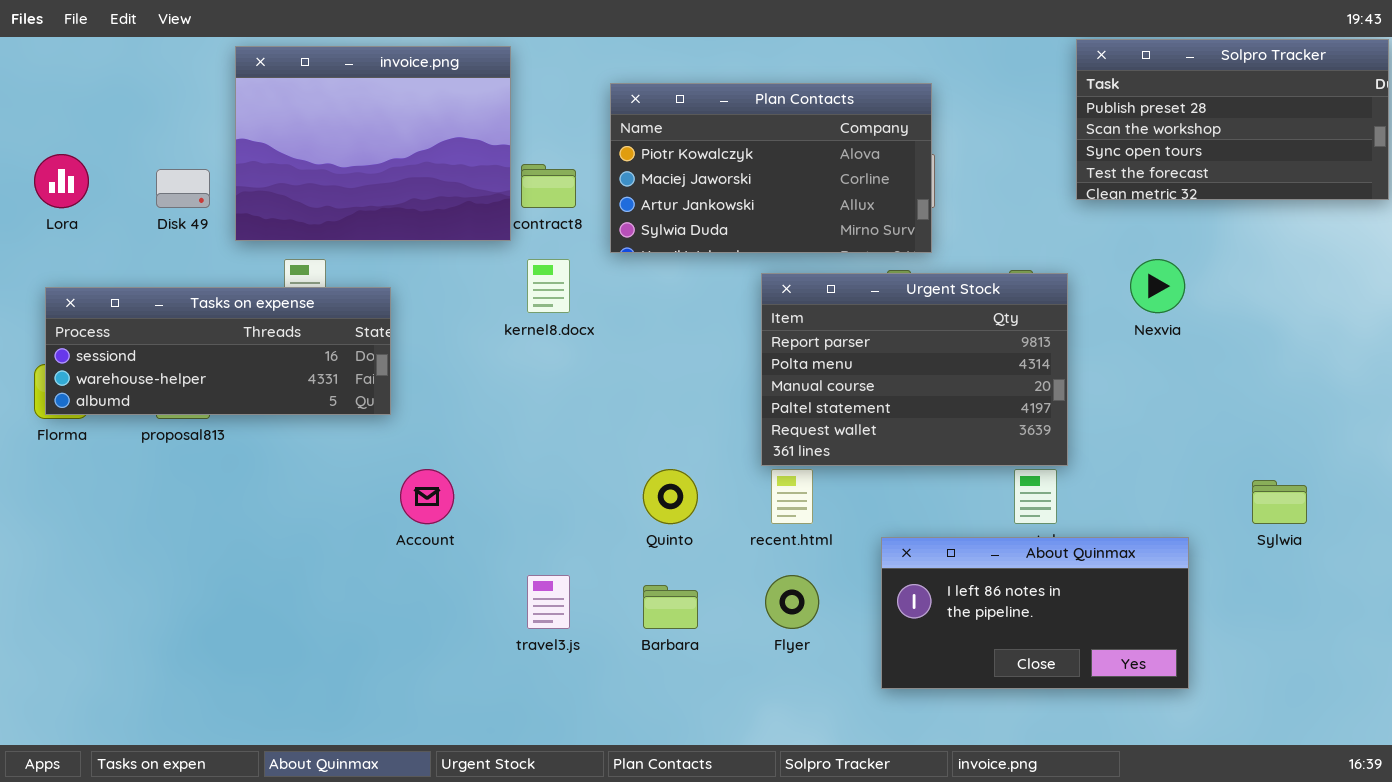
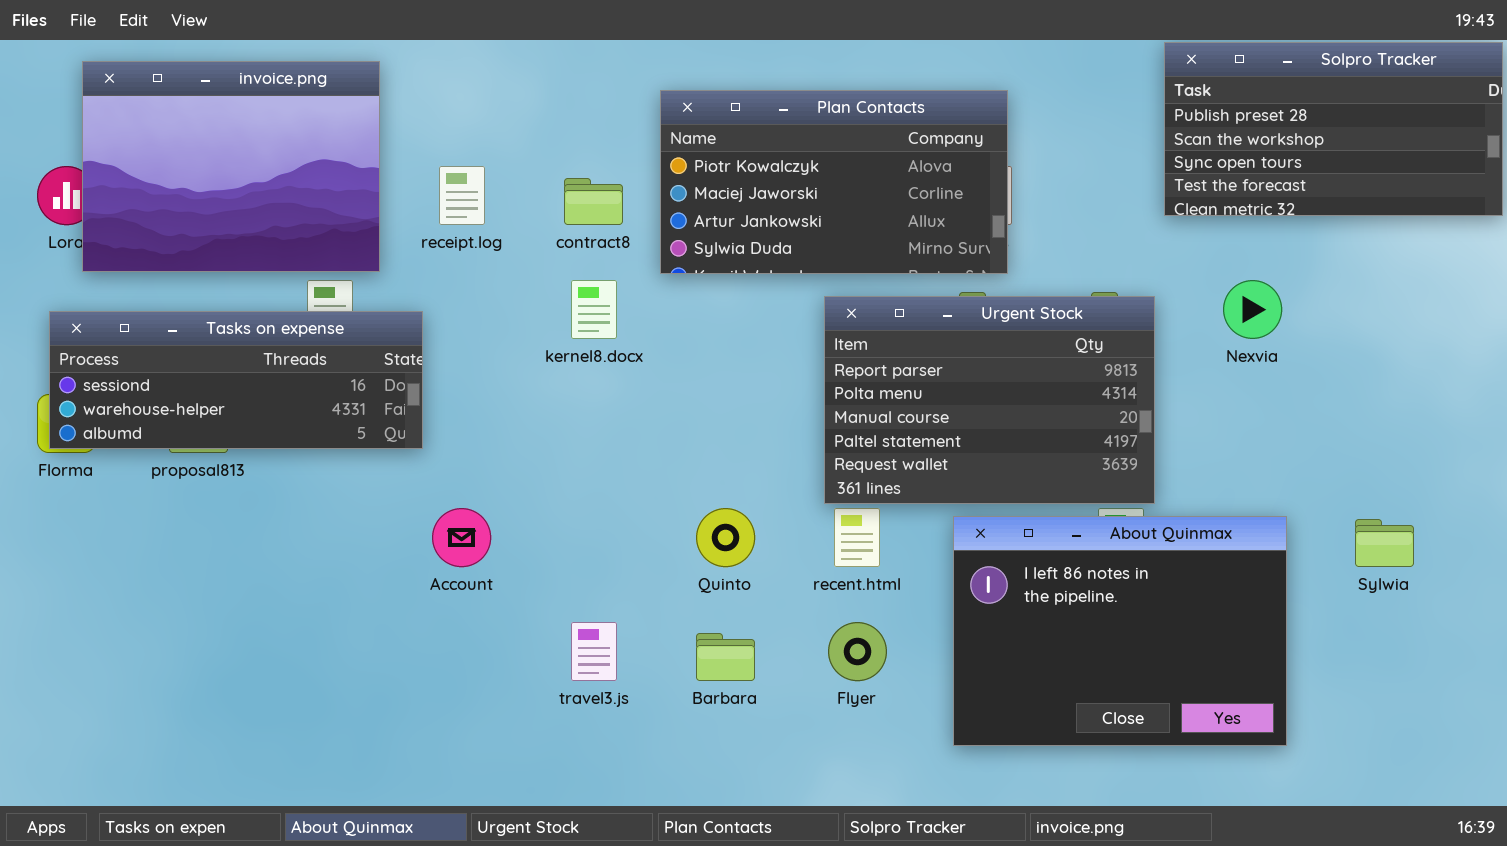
invoice.png: [235,46,511,241] -> [82,61,380,272], moved
About Quinmax: [881,537,1189,689] -> [953,516,1287,746], resized

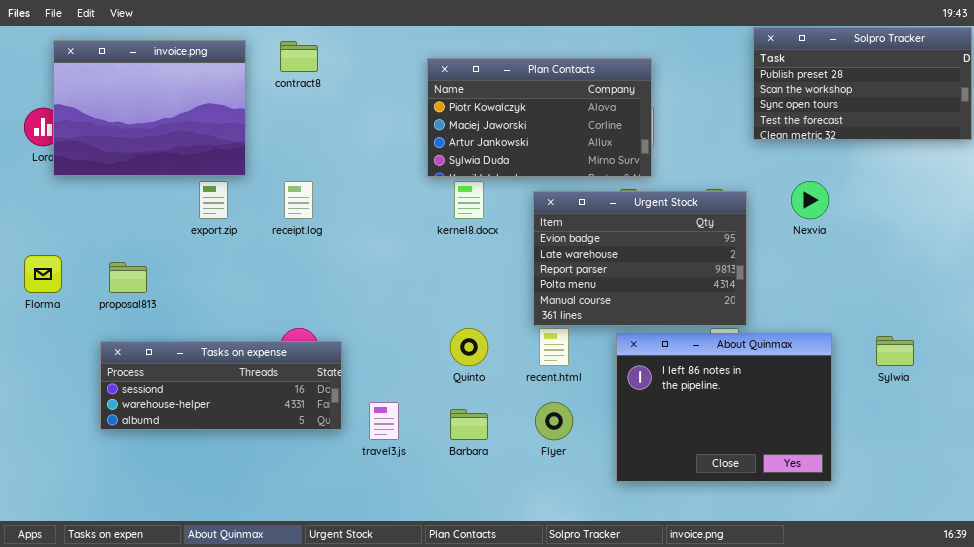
receipt.log: [439,166,485,225] -> [284,181,313,219], moved
contract8: [564,178,623,225] -> [280,41,318,72], moved
kernel8.docx: [571,280,617,339] -> [454,181,484,219], moved
Urgent Stock: [824,296,1155,504] -> [533,191,747,326], scrolled up 2 rows
Tasks on expense: [49,311,423,449] -> [100,341,342,430], moved

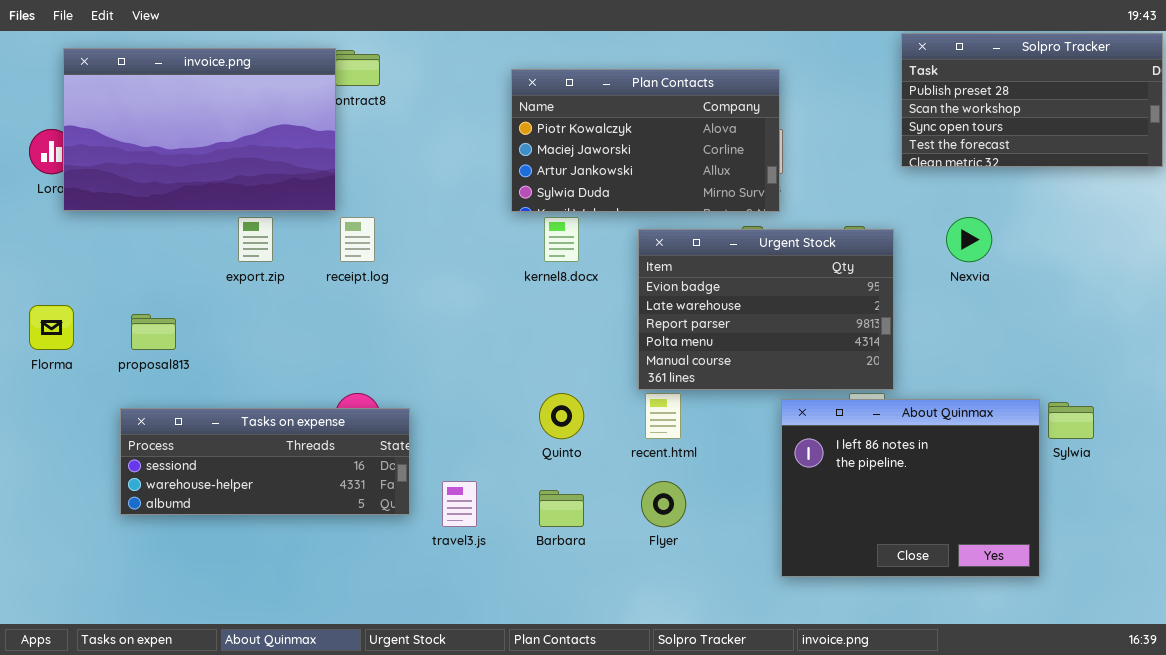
invoice.png: [53,40,246,176] -> [63,48,336,211], resized
About Quinmax: [616,333,832,482] -> [781,399,1040,577], moved

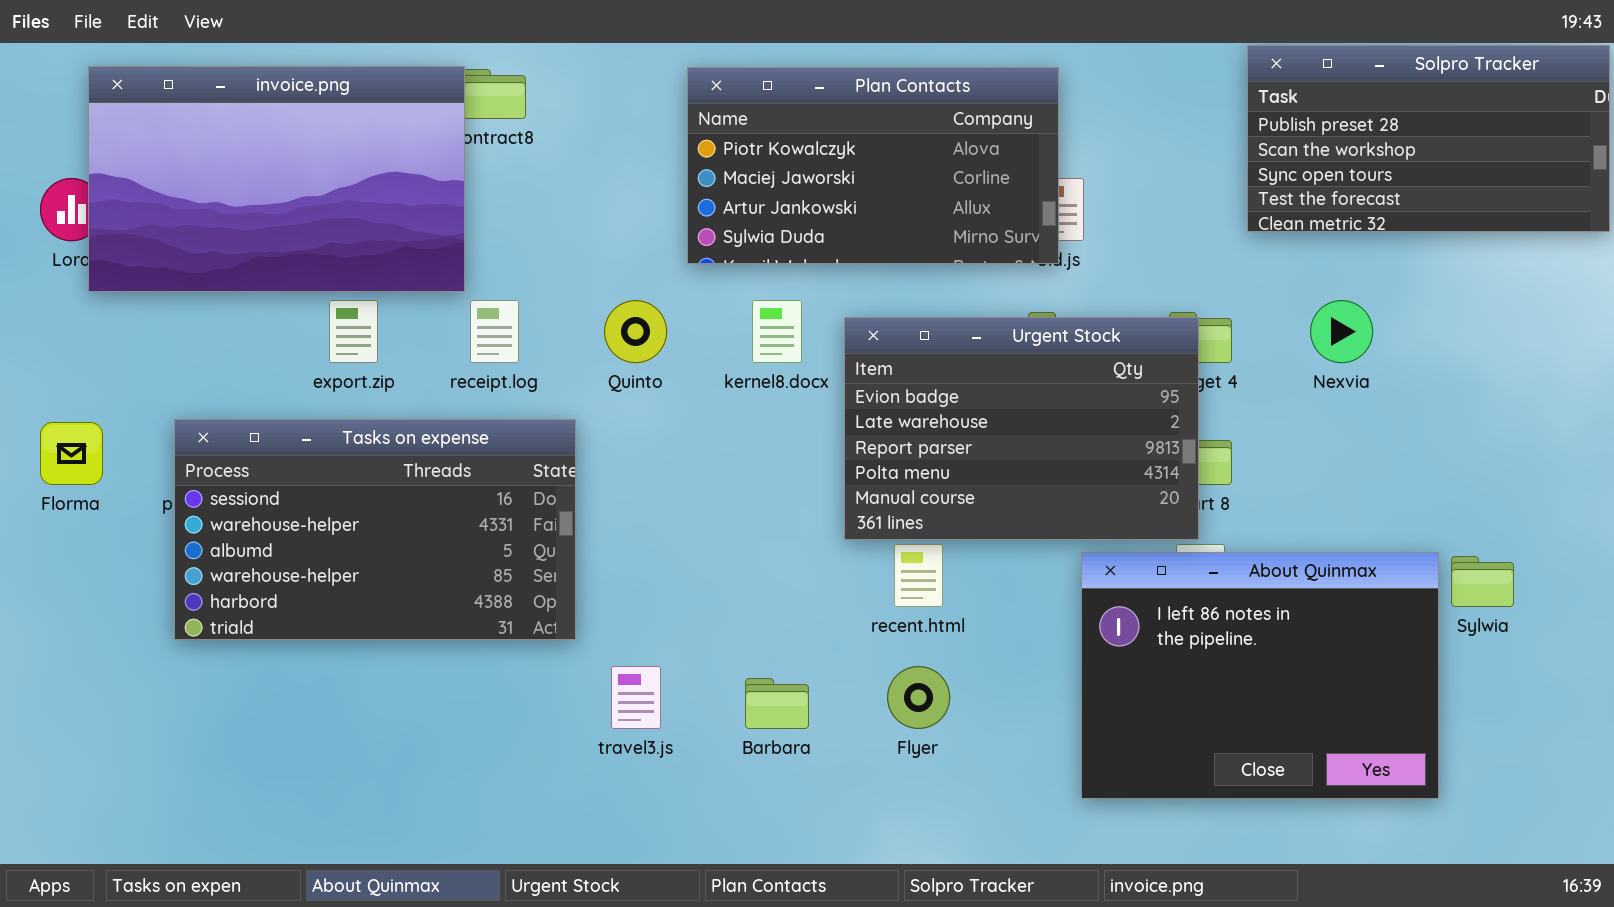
Plan Contacts: [511,69,780,212] -> [687,67,1059,264], moved
Urgent Stock: [638,229,894,390] -> [844,317,1199,540], moved
Quinto: [539,393,584,439] -> [604,300,667,363], moved
Tasks on expense: [120,408,410,515] -> [174,419,576,640], moved, resized

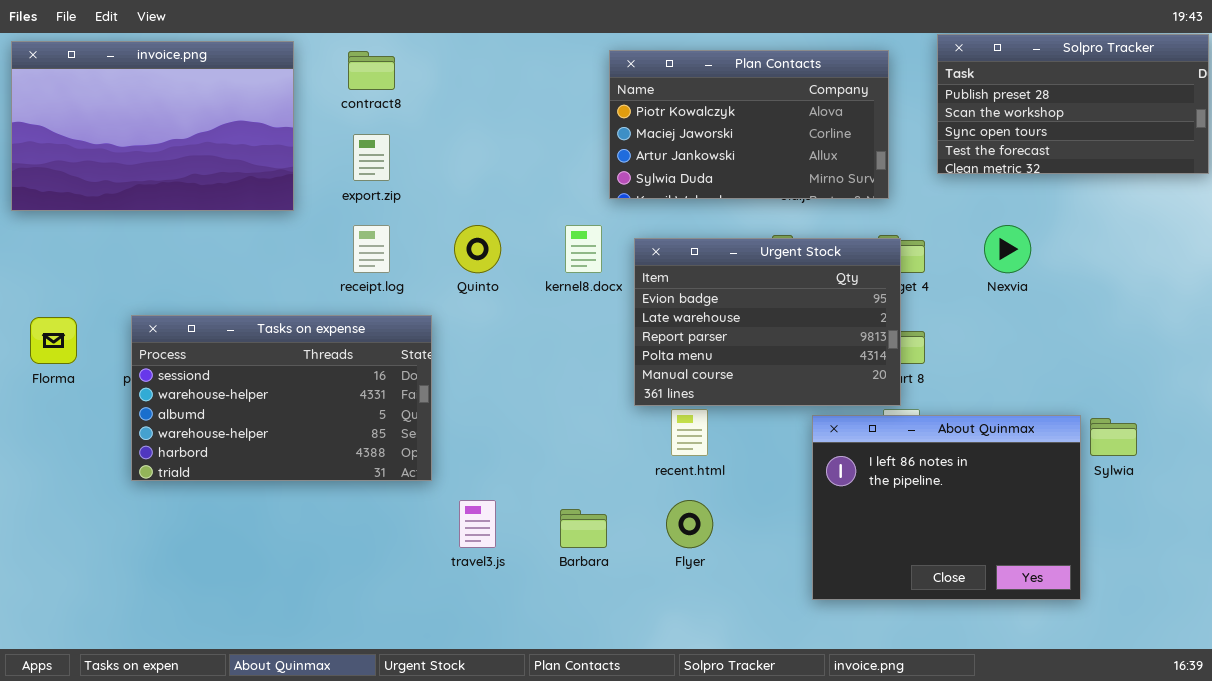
invoice.png: [88,66,465,292] -> [11,41,294,211], moved
Plan Contacts: [687,67,1059,264] -> [609,50,889,199], moved
export.zip: [329,300,378,363] -> [353,134,390,181], moved

